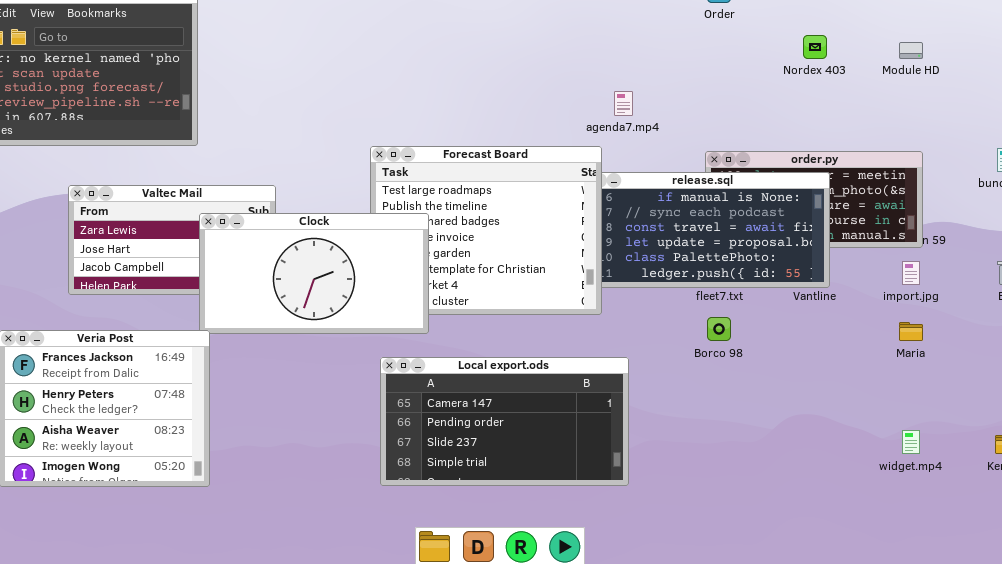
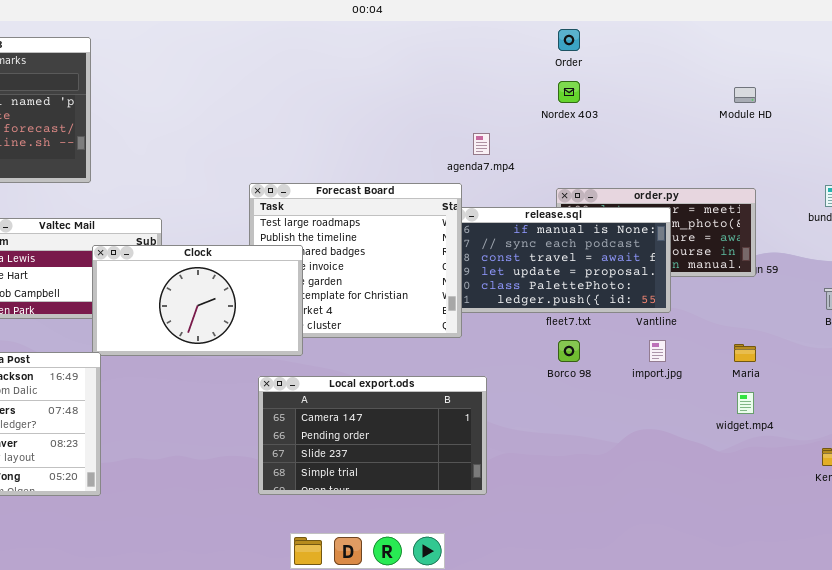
Nordex 403: [803,35,827,59] -> [558,81,580,103], moved
import.jpg: [902,261,920,285] -> [649,340,666,362], moved
widget.mp4: [902,430,920,454] -> [737,392,754,414], moved

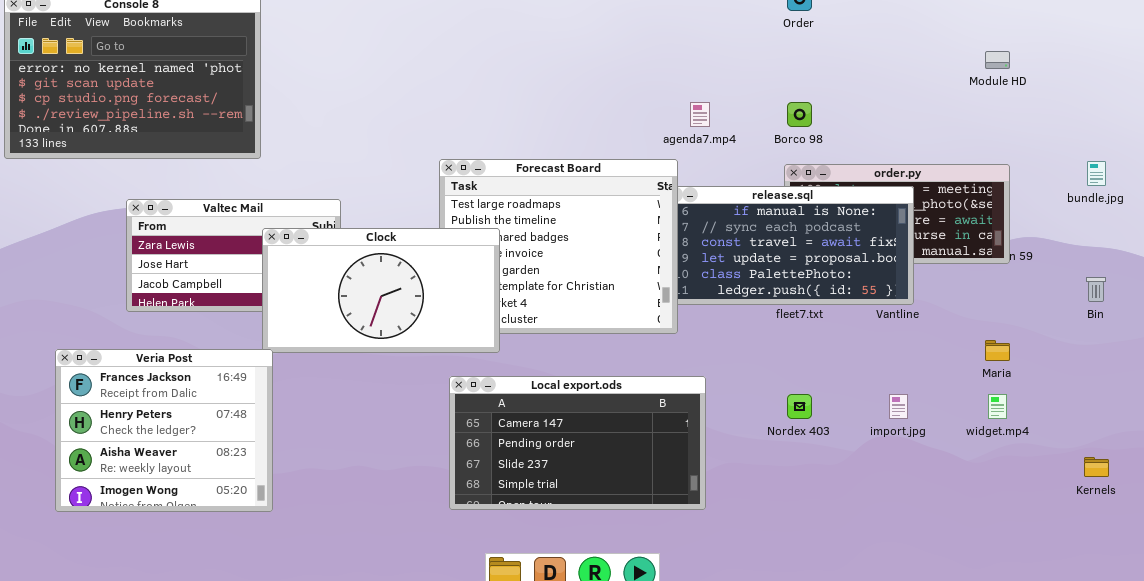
Nordex 403: [558,81,580,103] -> [787,394,812,419], moved
Borco 98: [558,340,580,362] -> [787,102,812,127], moved
import.jpg: [649,340,666,362] -> [889,394,908,419], moved

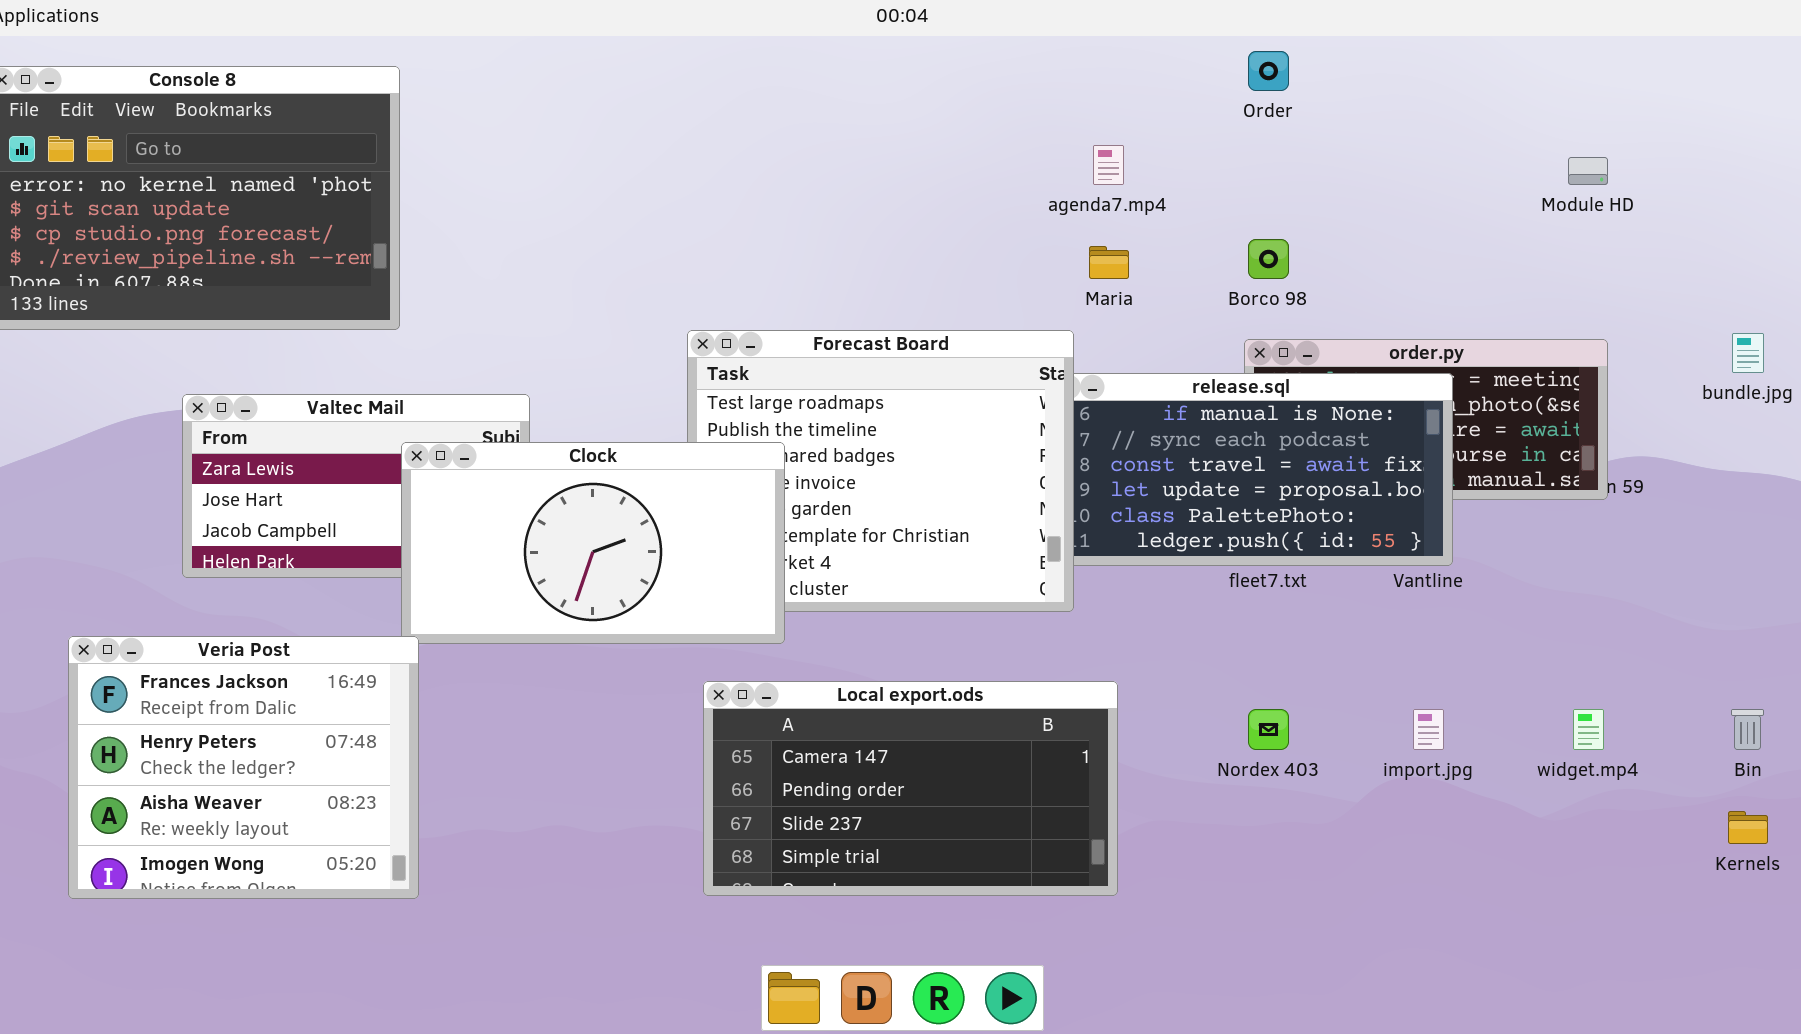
agenda7.mp4: [690,102,710,127] -> [1093,145,1124,185], moved
Bin: [1086,277,1106,302] -> [1731,709,1764,750], moved
Maria: [985,340,1010,361] -> [1089,246,1129,279], moved

